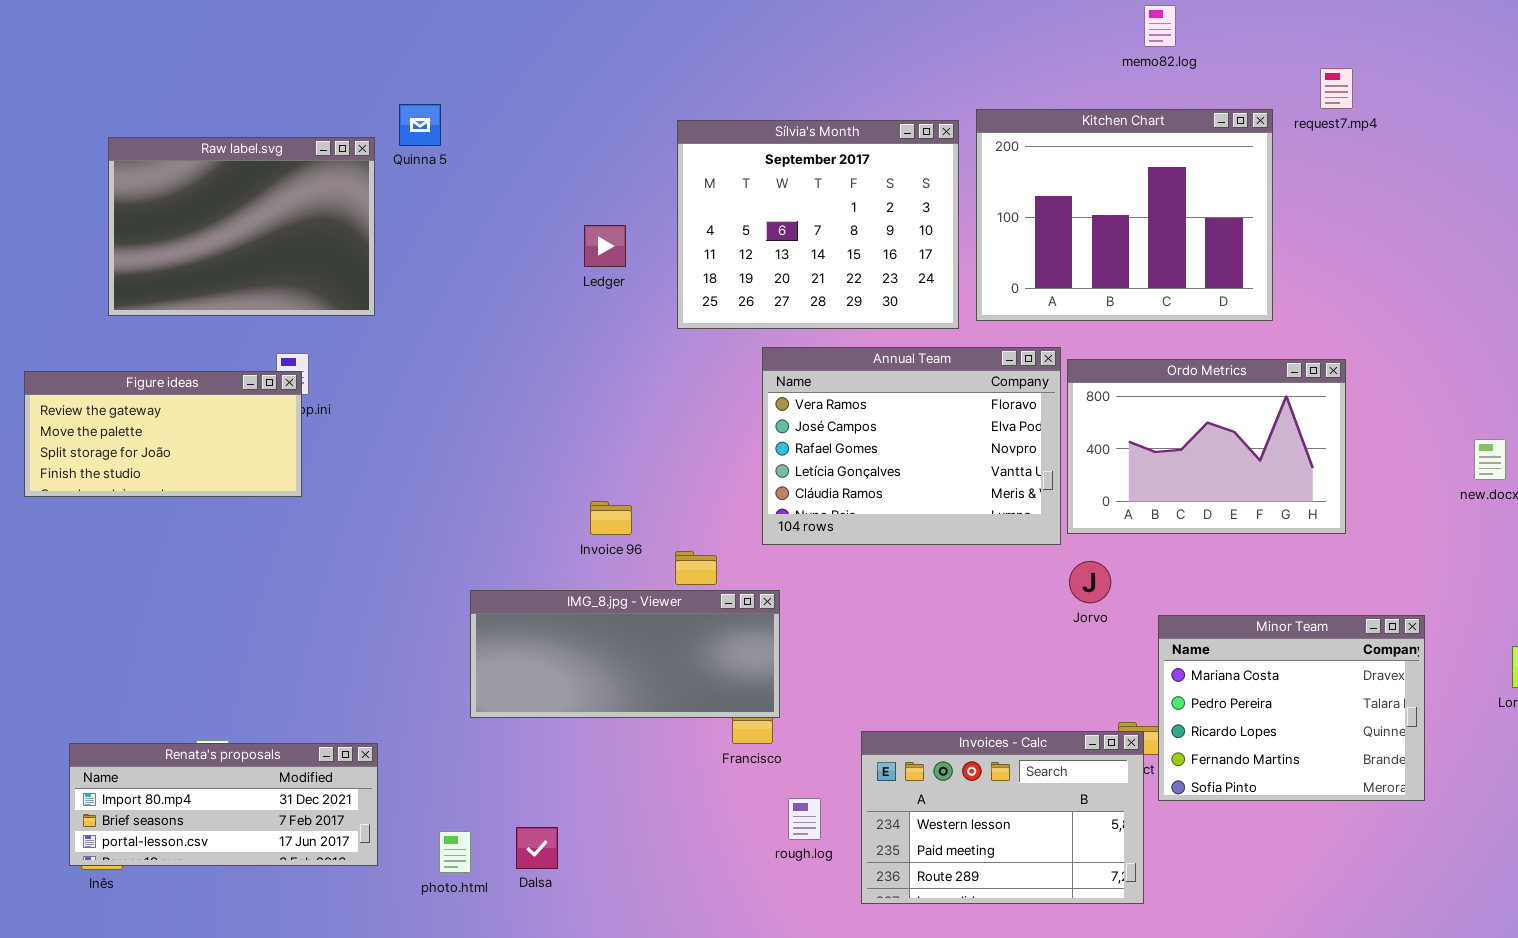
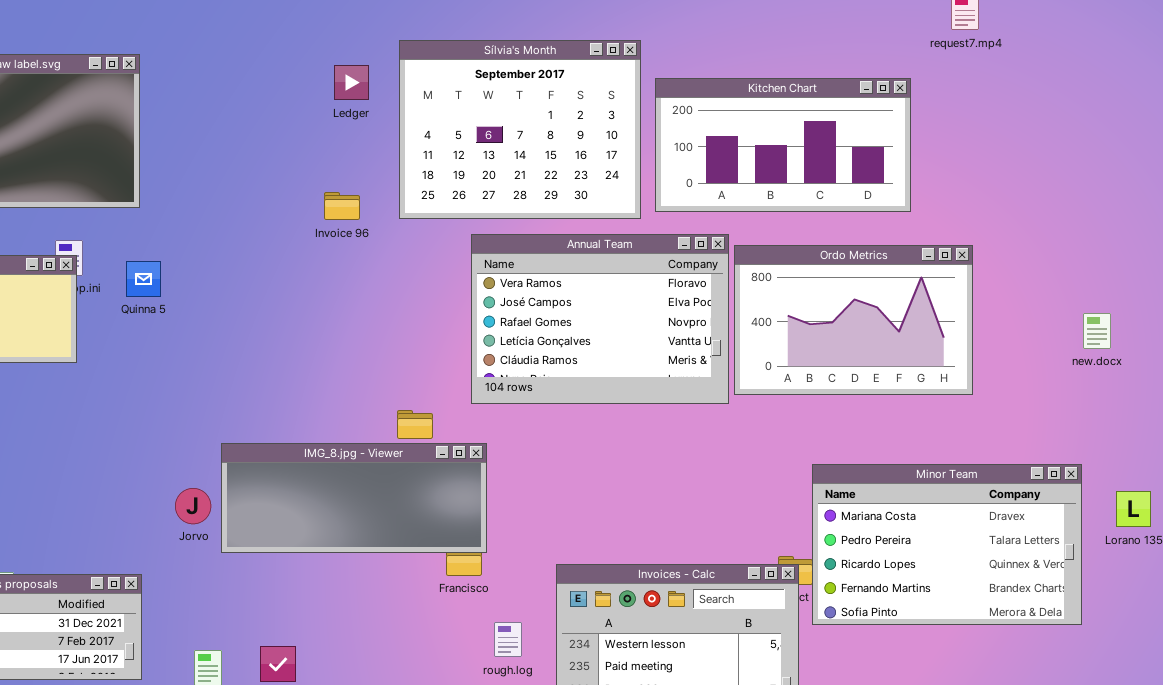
Quinna 5: [399,104,441,146] -> [126,261,161,297], moved
Kitchen Chart: [976,109,1273,321] -> [655,78,911,212], resized
Ledger: [584,225,626,267] -> [334,65,369,100], moved
Invoice 96: [590,501,632,535] -> [324,192,360,220], moved
Jorvo: [1069,561,1111,603] -> [175,488,211,524], moved
Minor Team: [1158,615,1425,801] -> [812,464,1082,625], resized

